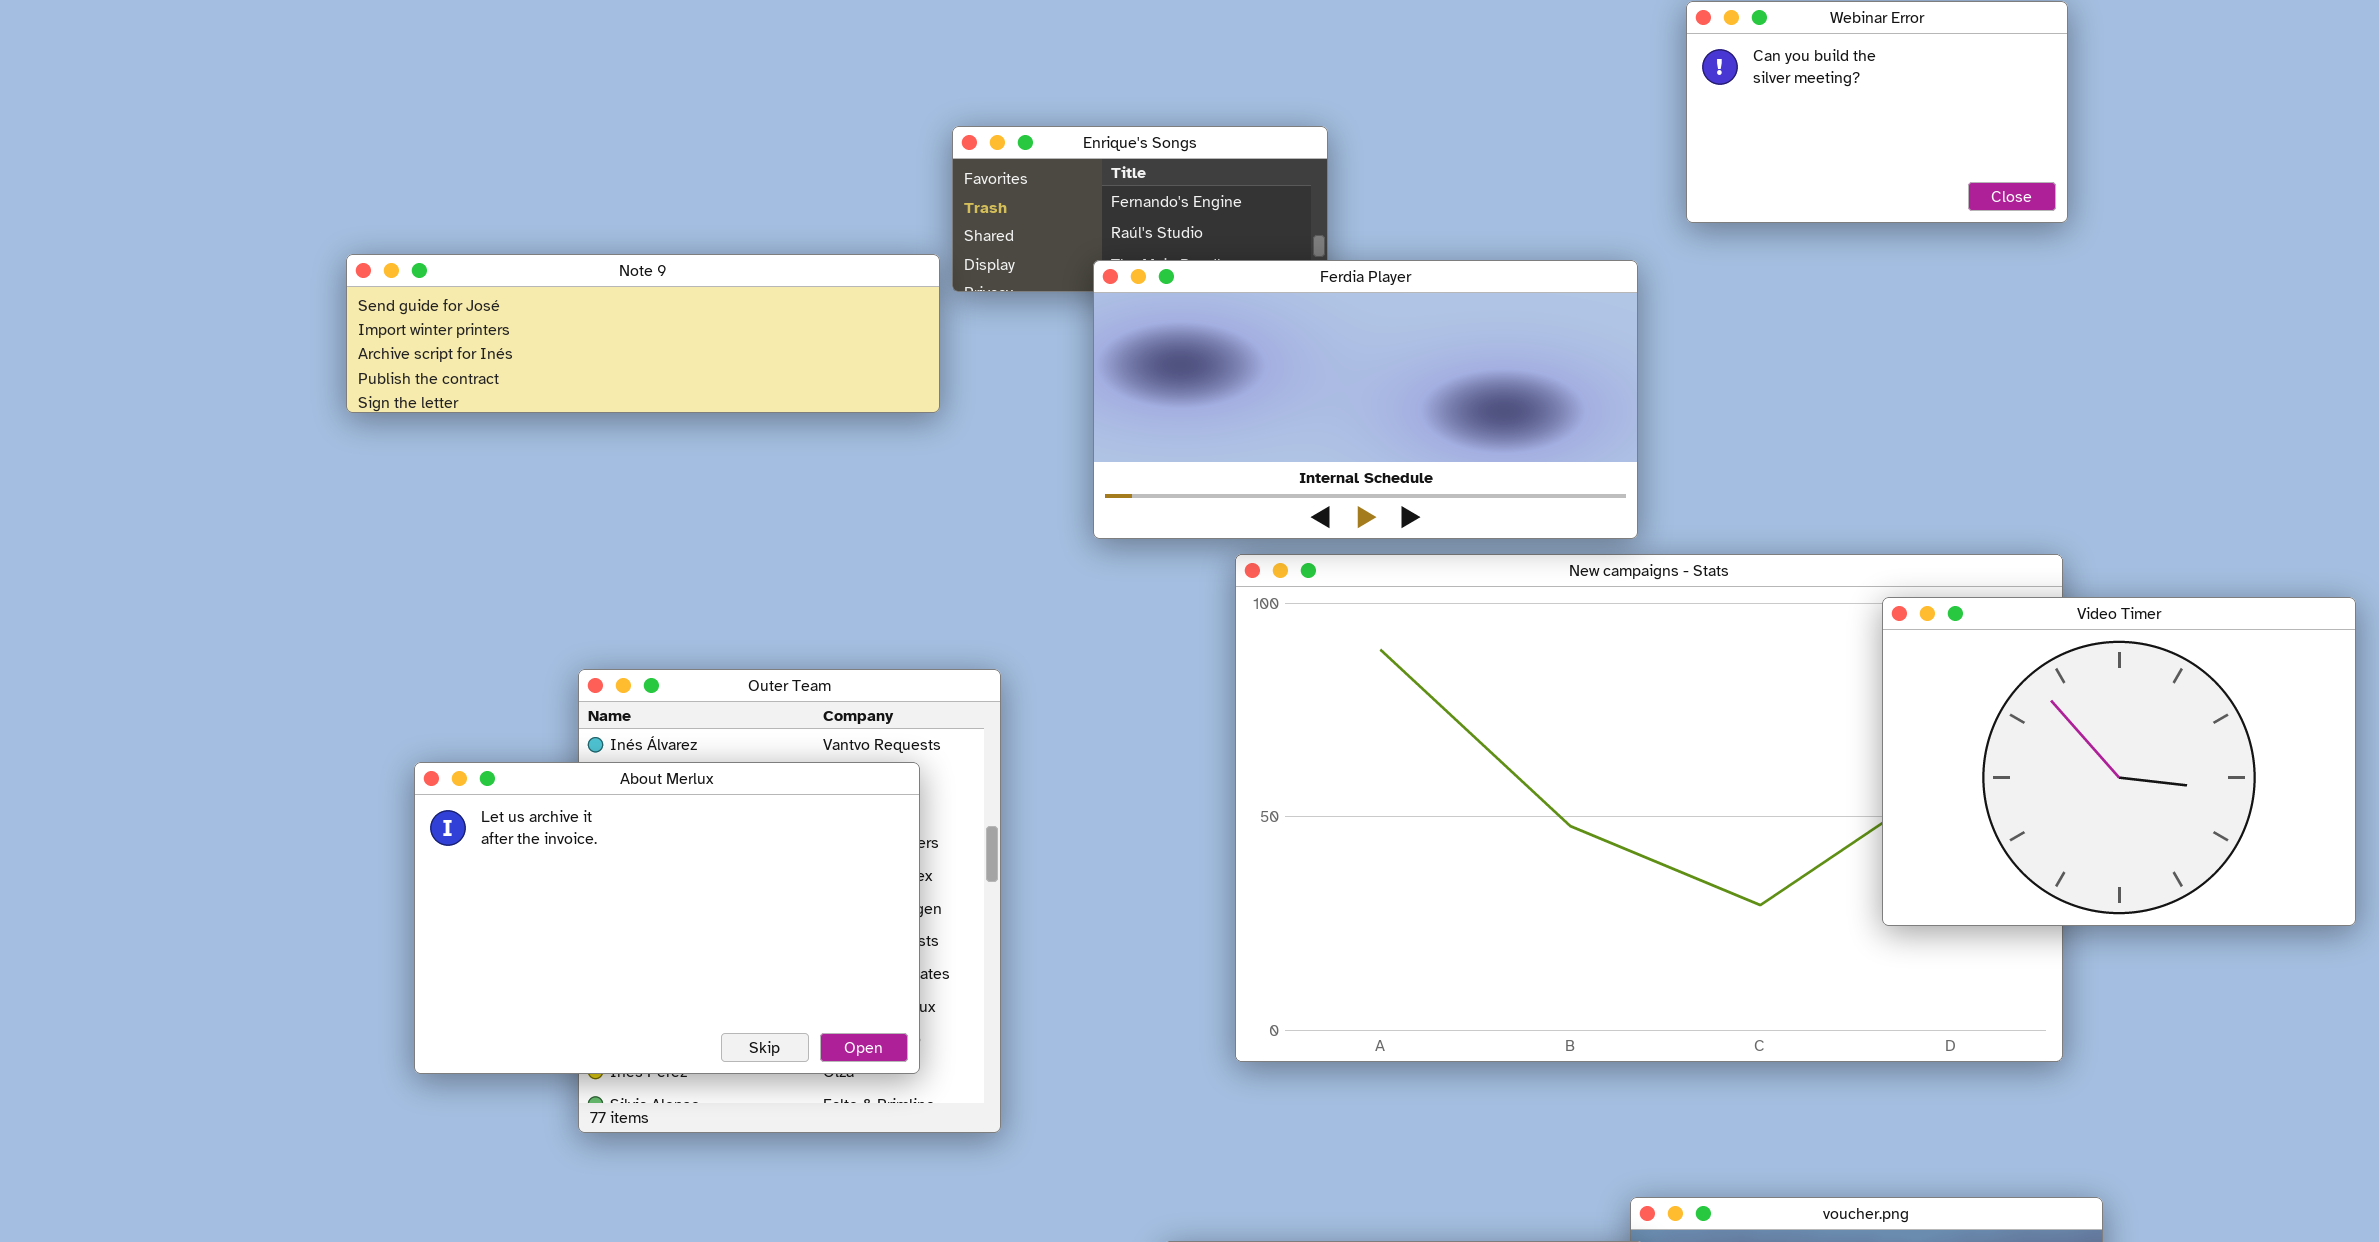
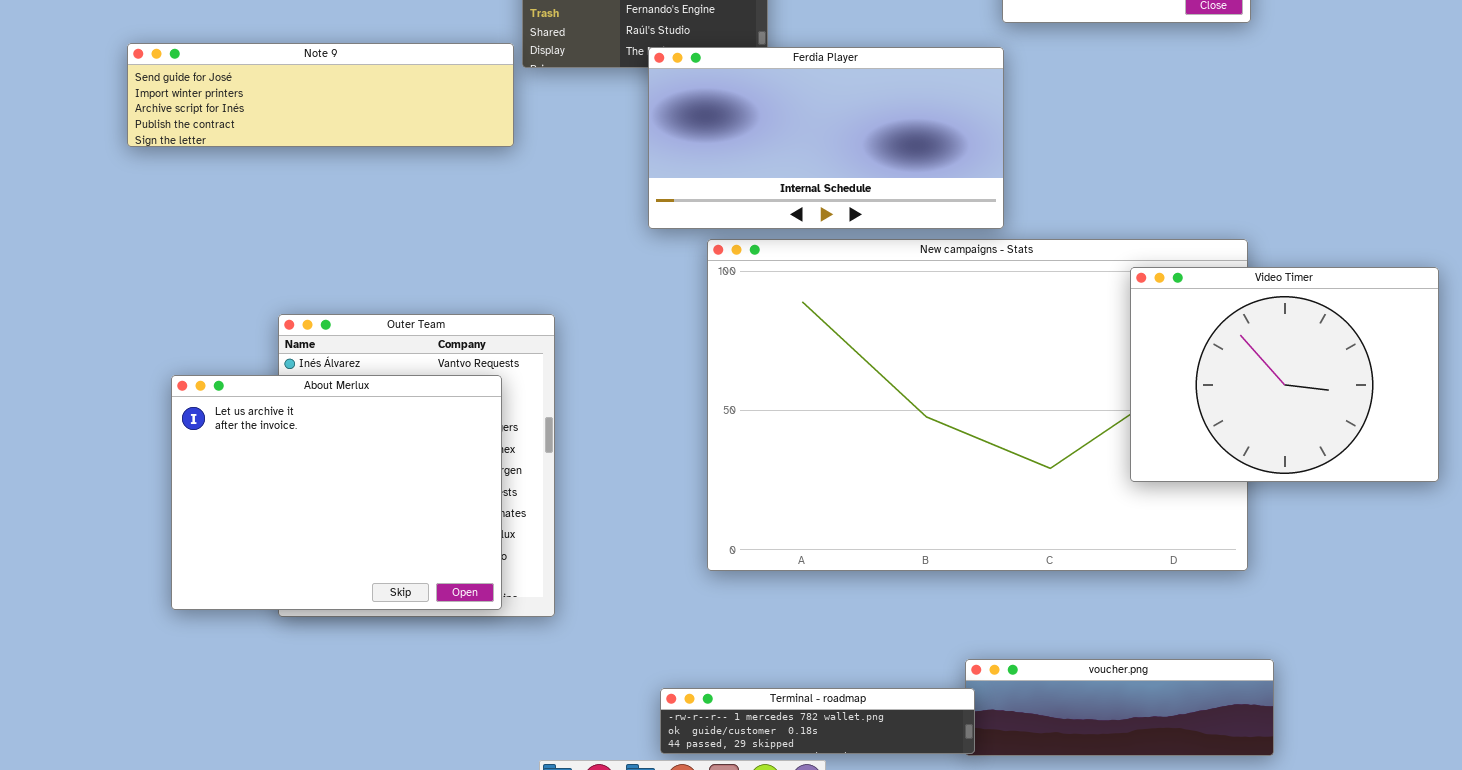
Ferdia Player: [1093,260,1638,539] -> [648,47,1004,229], moved
About Merlux: [414,762,920,1074] -> [171,375,502,610], resized

